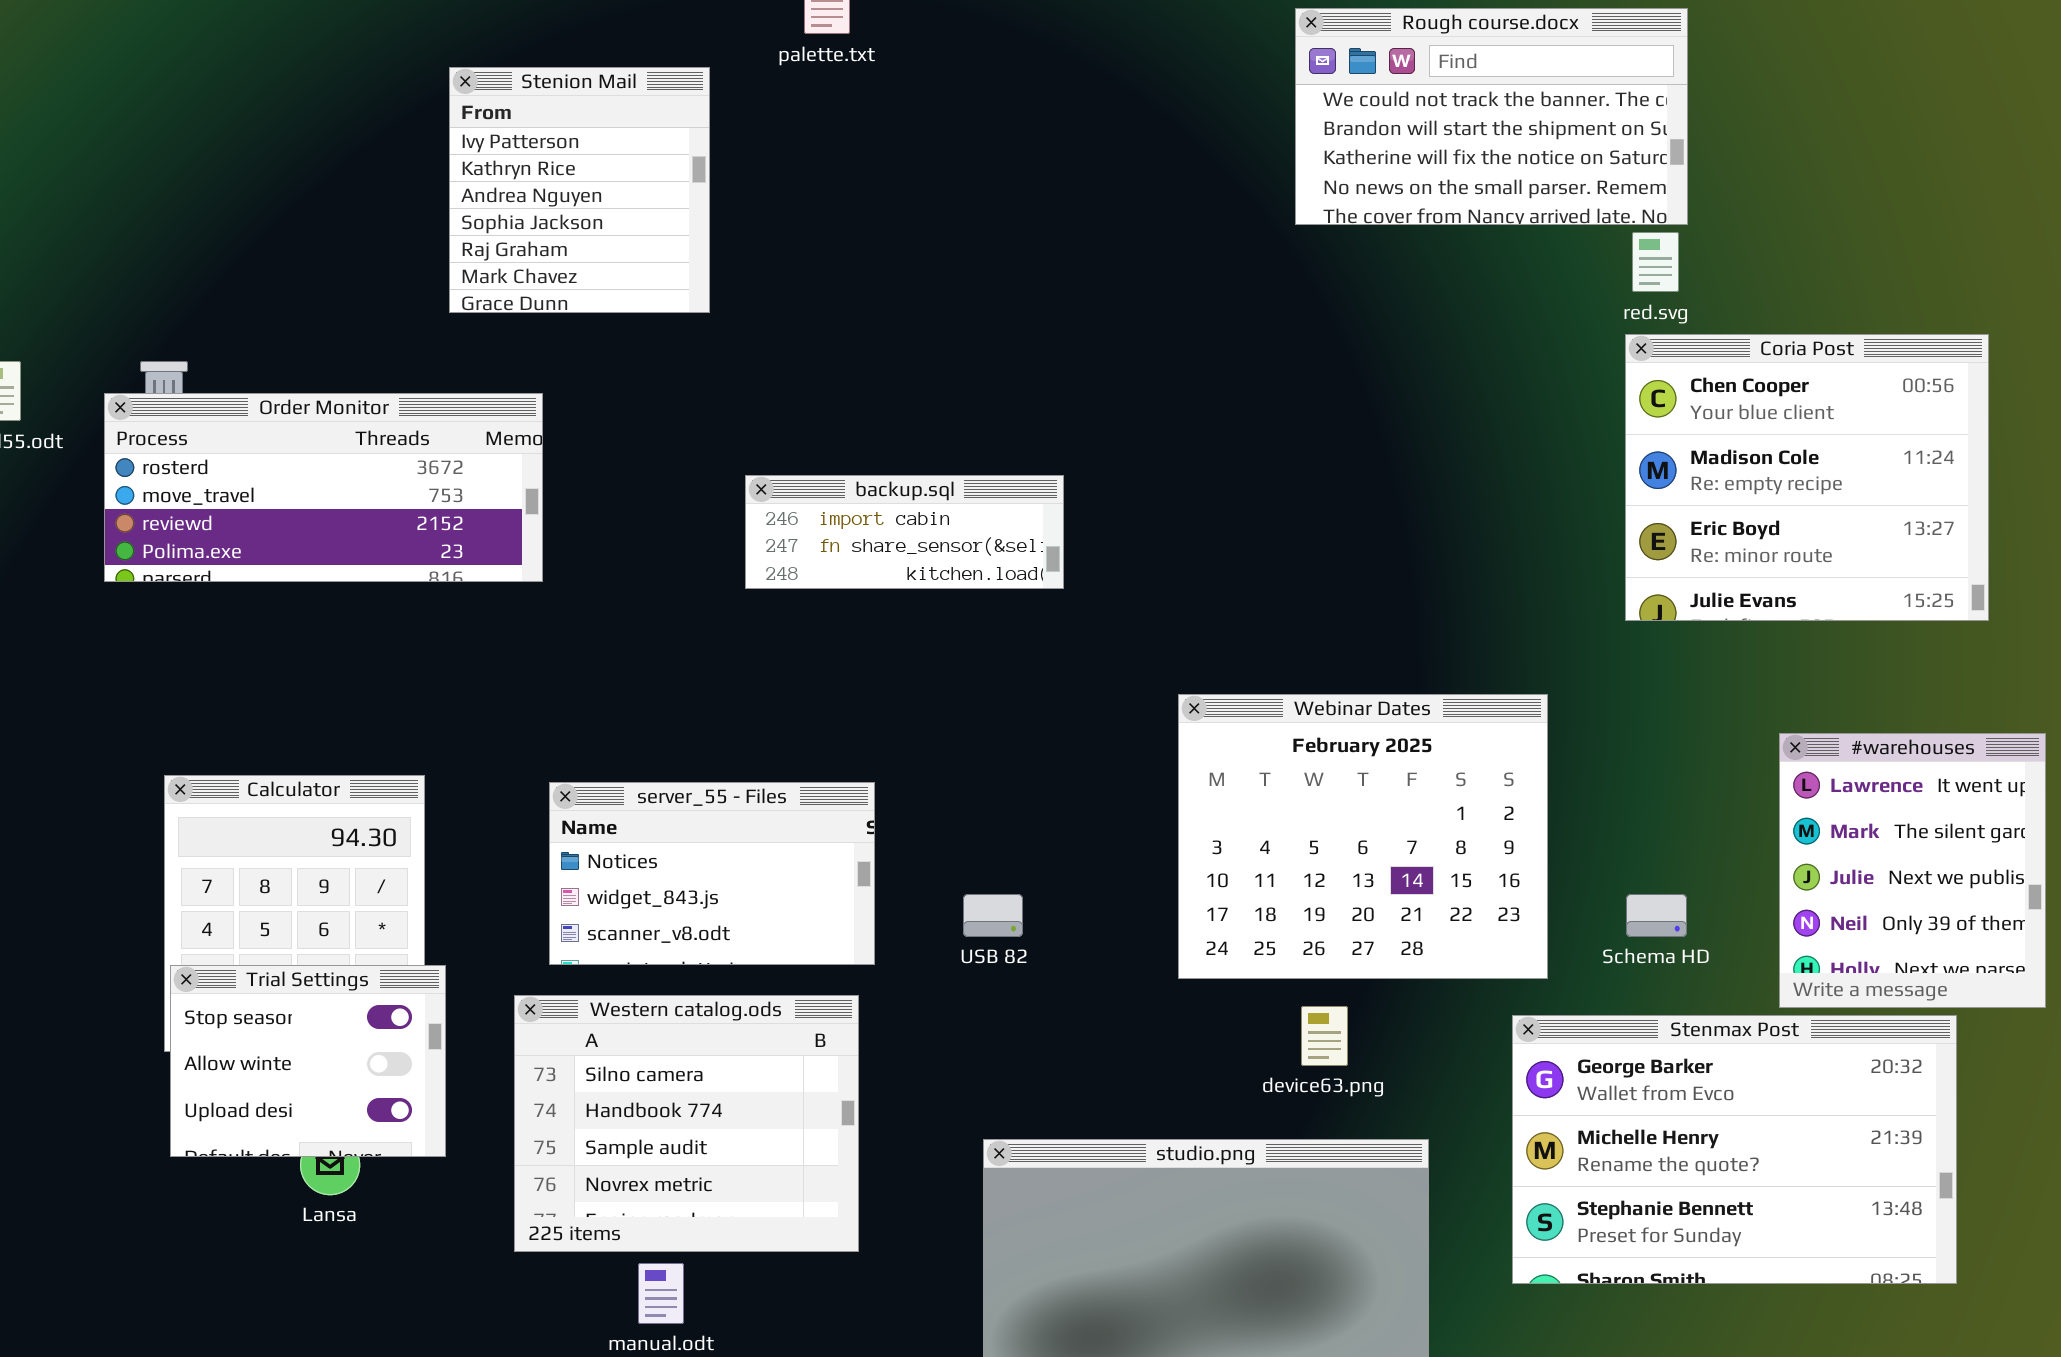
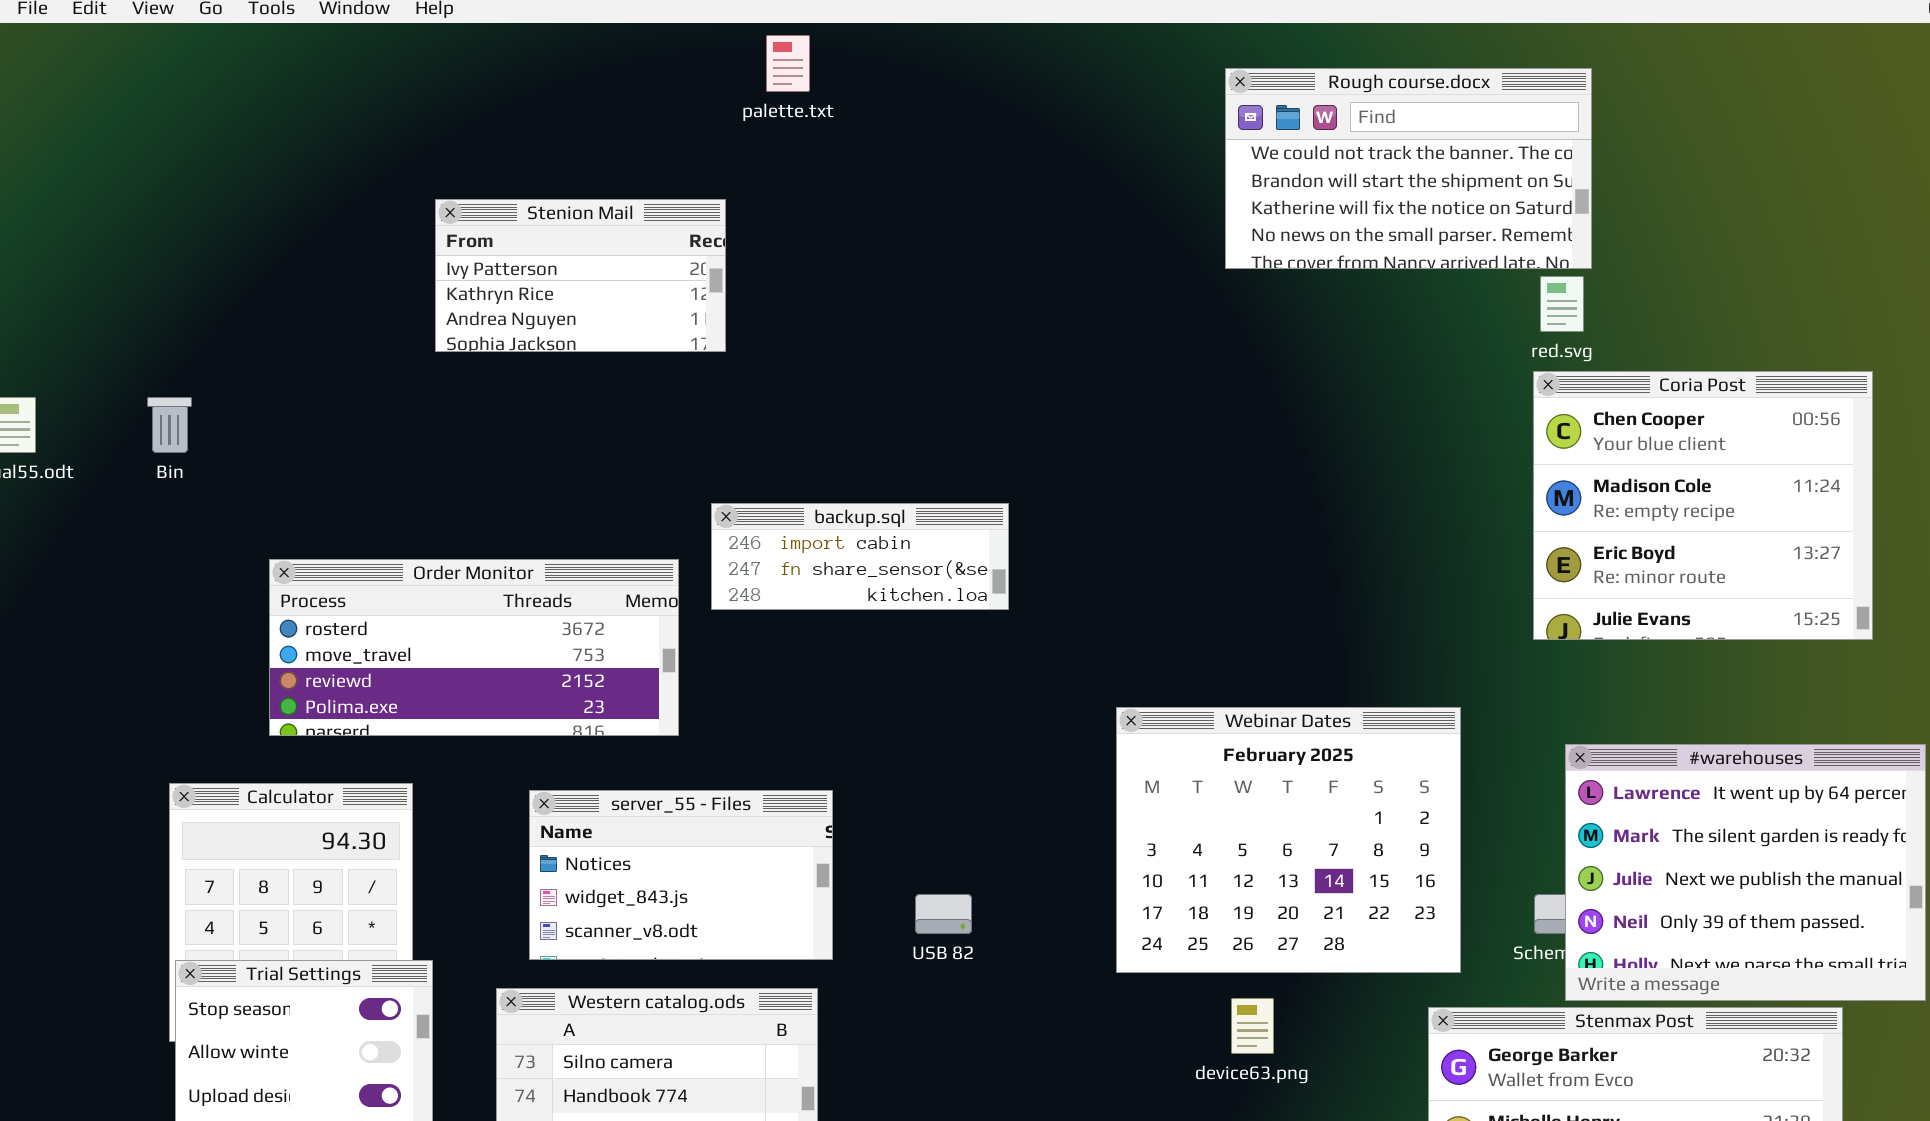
Stenion Mail: [449,67,710,313] -> [435,199,726,352], resized
Order Monitor: [104,393,543,582] -> [269,559,679,736], moved
#warehouses: [1779,733,2046,1008] -> [1565,744,1926,1001], resized

